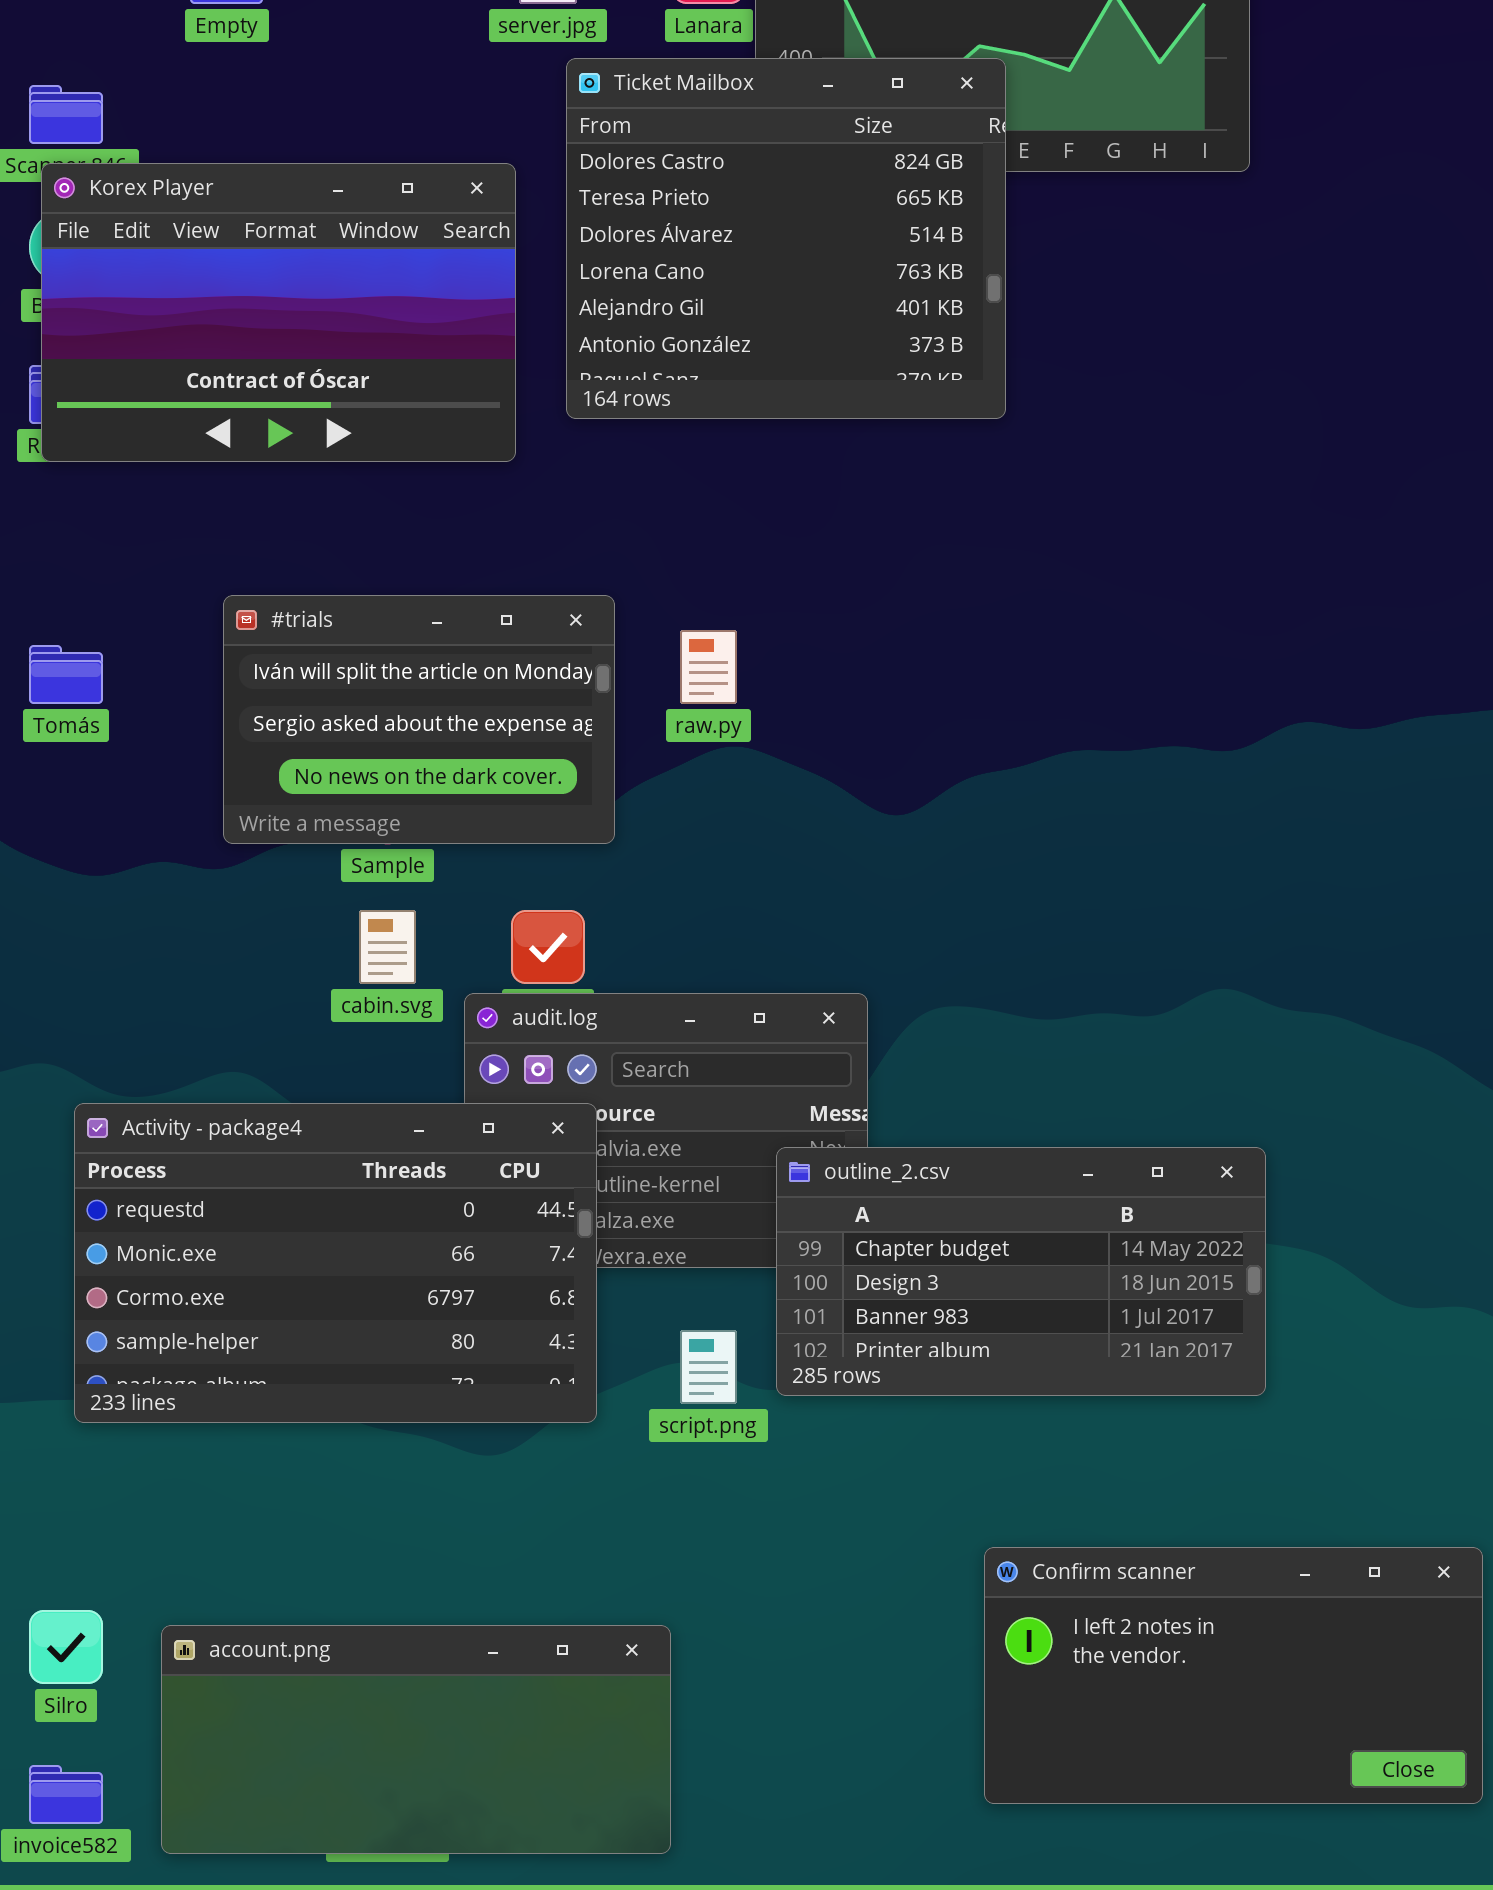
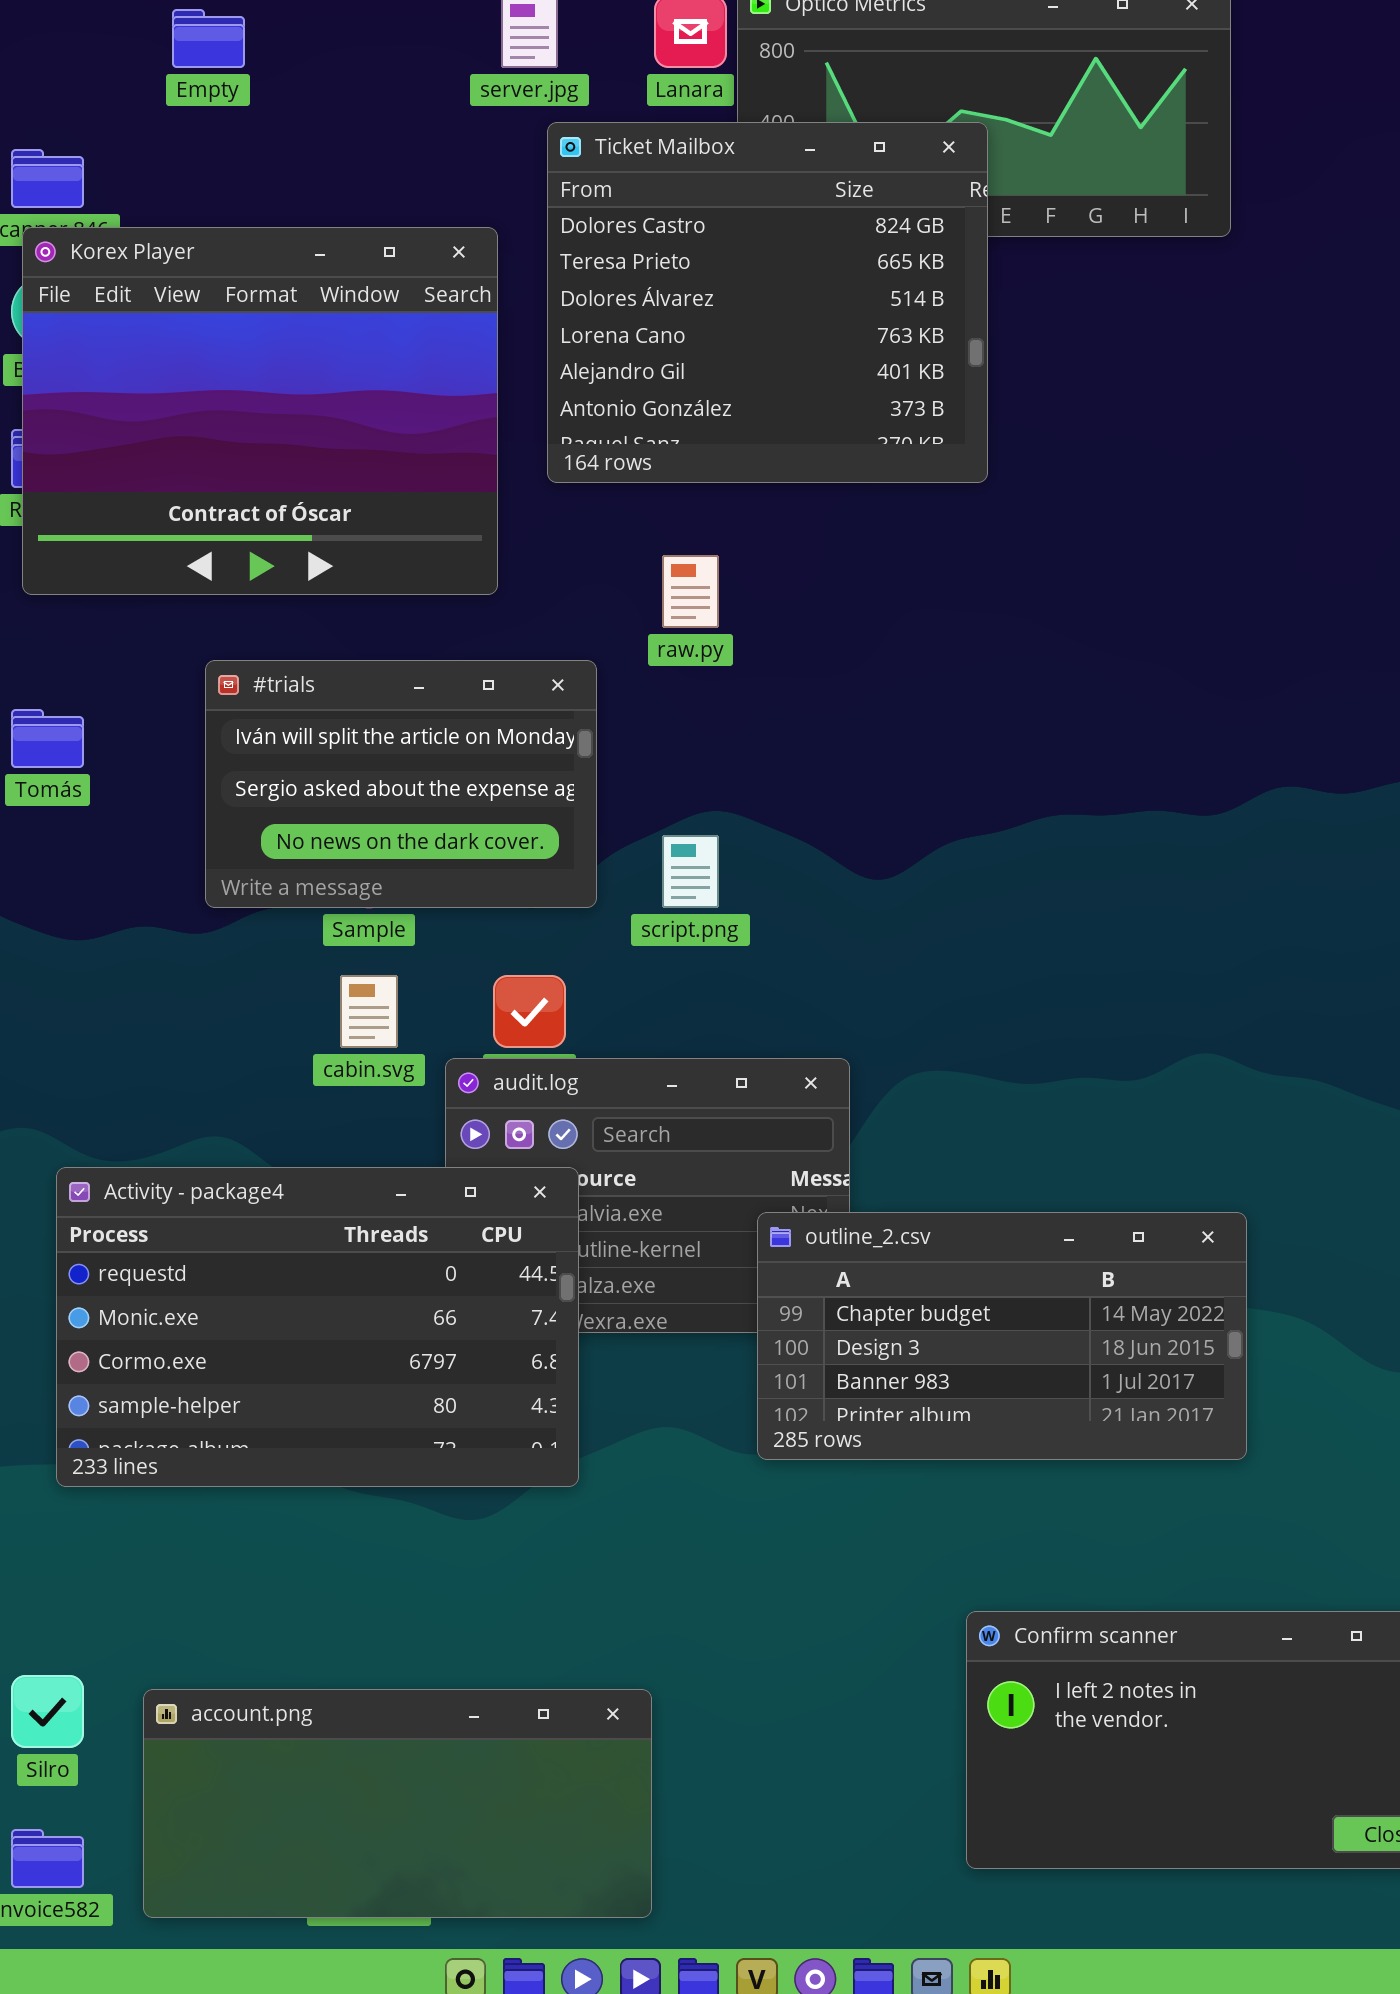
Korex Player: [41,163,516,462] -> [22,227,498,595], resized
raw.py: [680,630,737,704] -> [662,555,719,628], moved
script.png: [680,1330,737,1404] -> [662,835,719,908], moved

